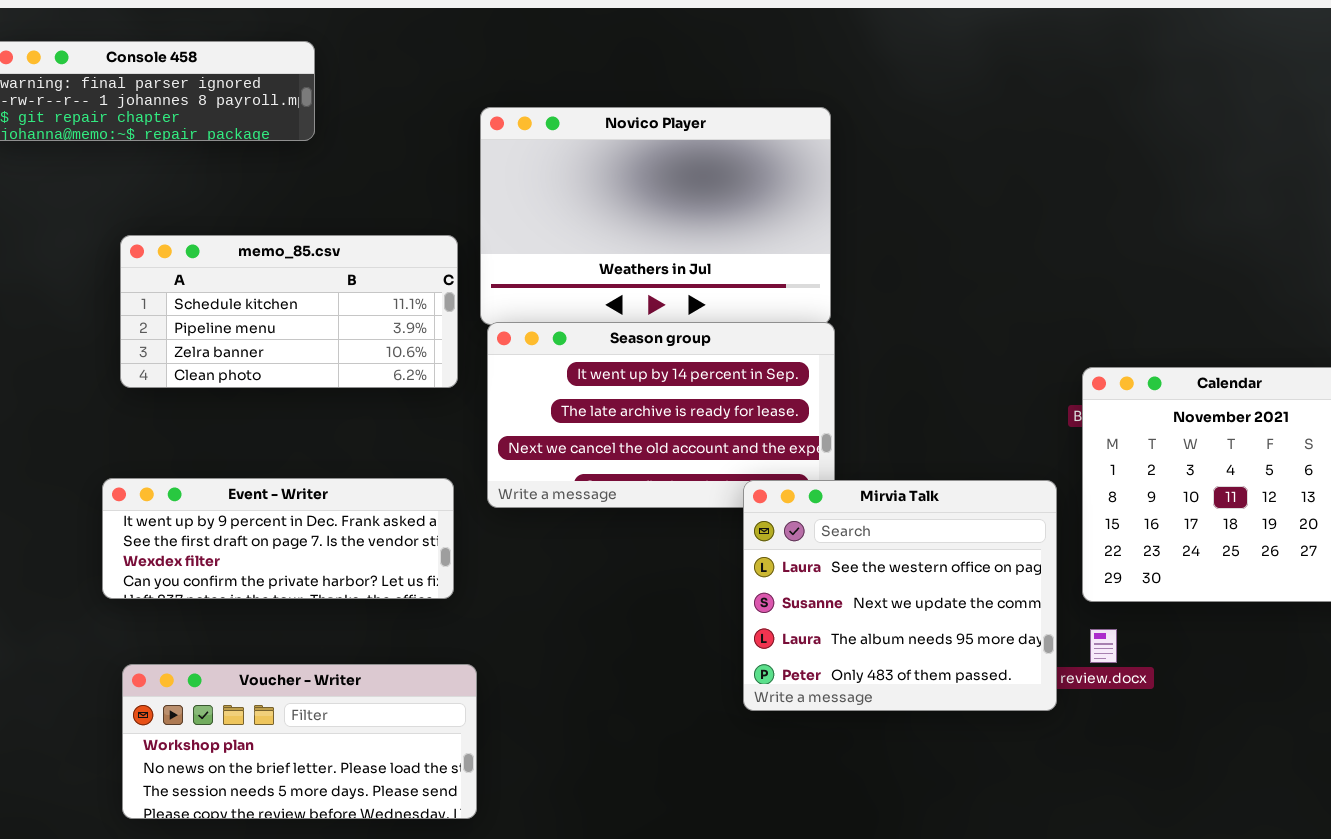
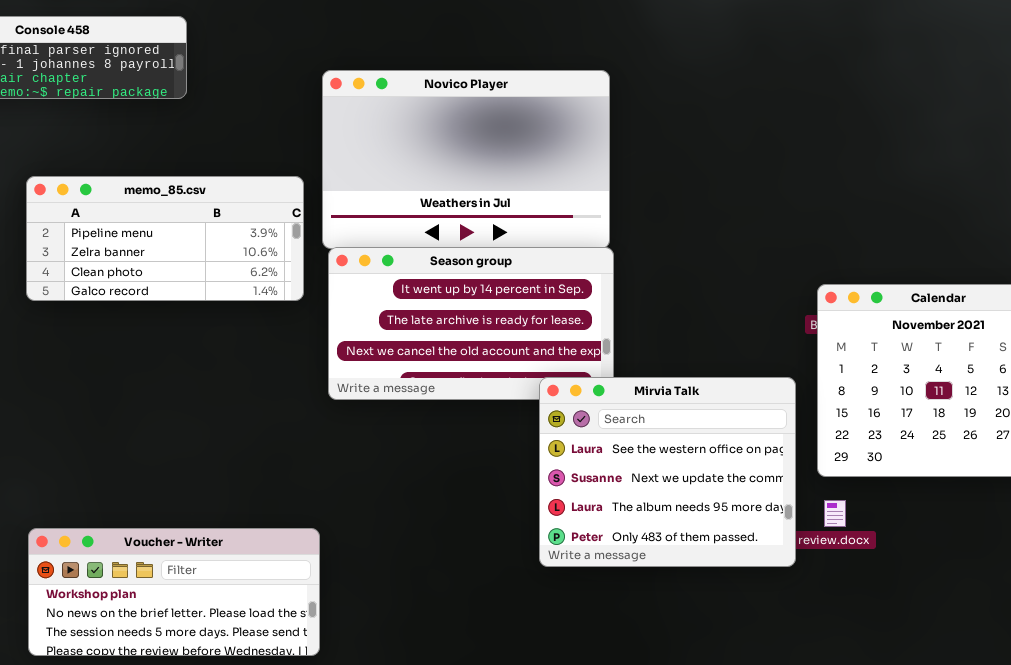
memo_85.csv: [120,235,458,388] -> [26,176,304,301], scrolled down 1 row
Event - Writer: [102,478,454,599] -> none, closed

